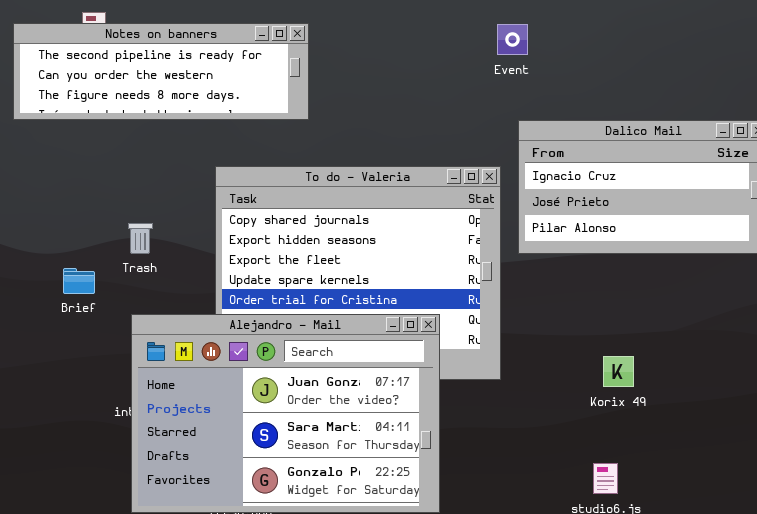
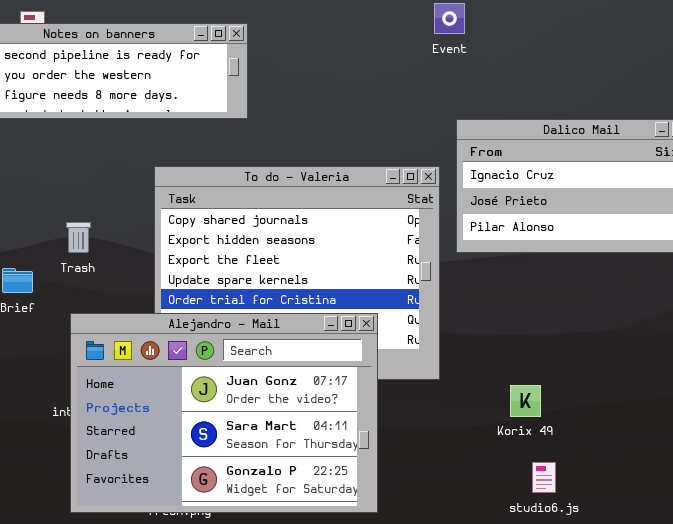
Event: [497,24,528,55] -> [434,3,465,34], moved
Korix 49: [603,356,634,387] -> [510,385,541,417], moved

